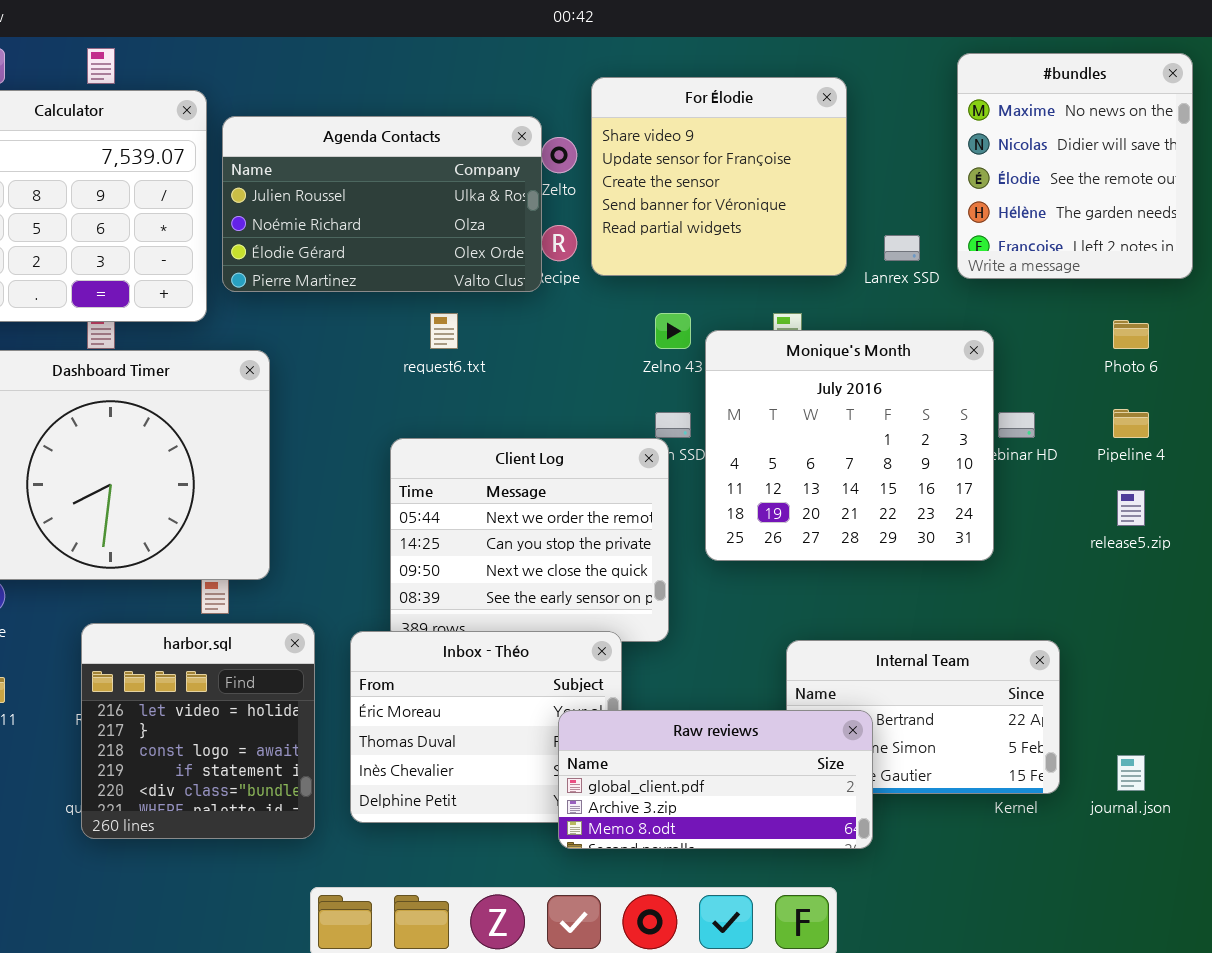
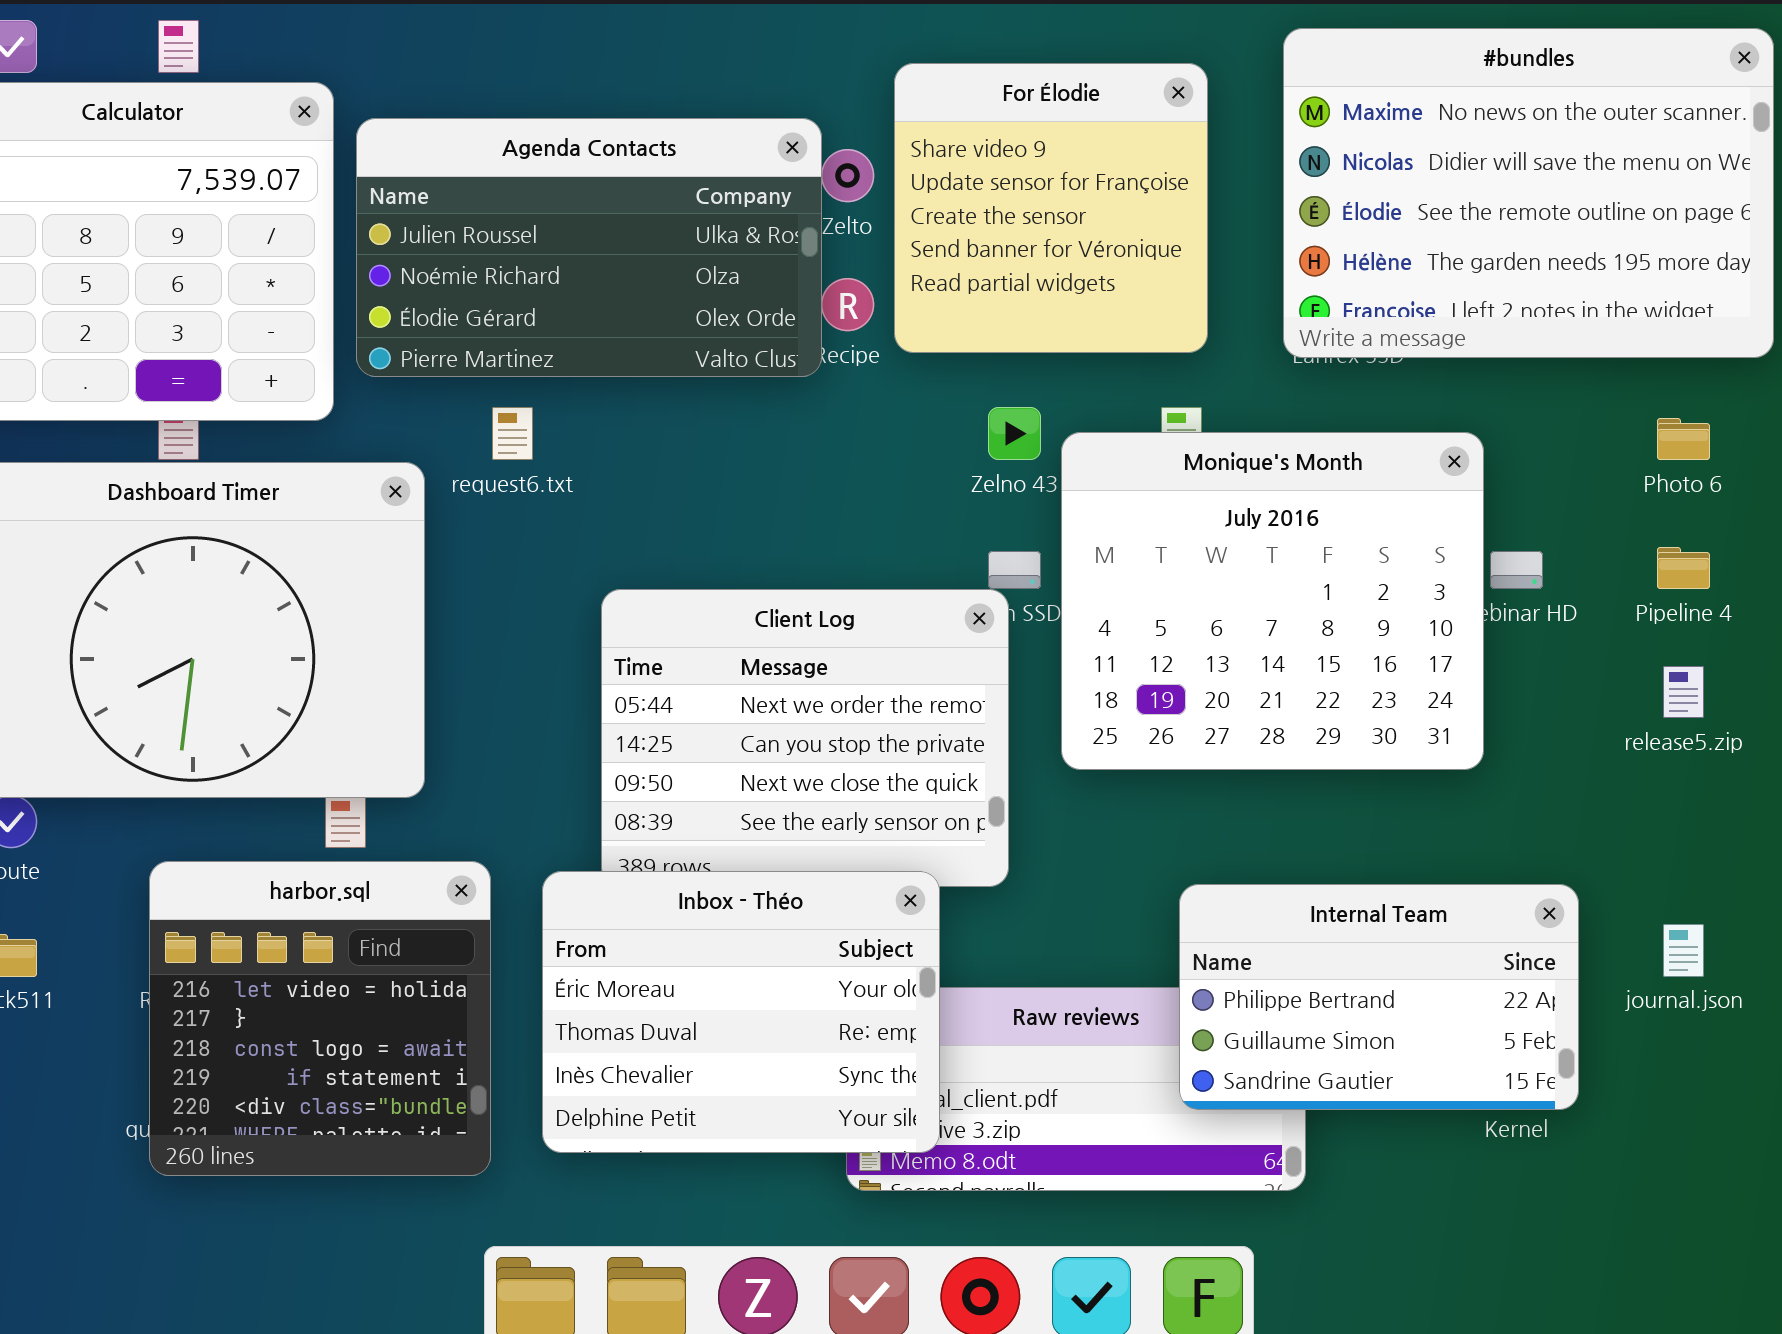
#bundles: [957,53,1193,279] -> [1283,28,1774,358], resized
For Élodie: [591,77,847,276] -> [894,63,1208,353], resized
request6.txt: [430,313,458,349] -> [492,407,533,460], moved
Inbox - Théo: [350,631,622,823] -> [542,871,940,1153], raised
Internal Team: [786,640,1060,794] -> [1179,884,1579,1110], raised
journal.json: [1117,755,1145,791] -> [1663,924,1704,977], moved

